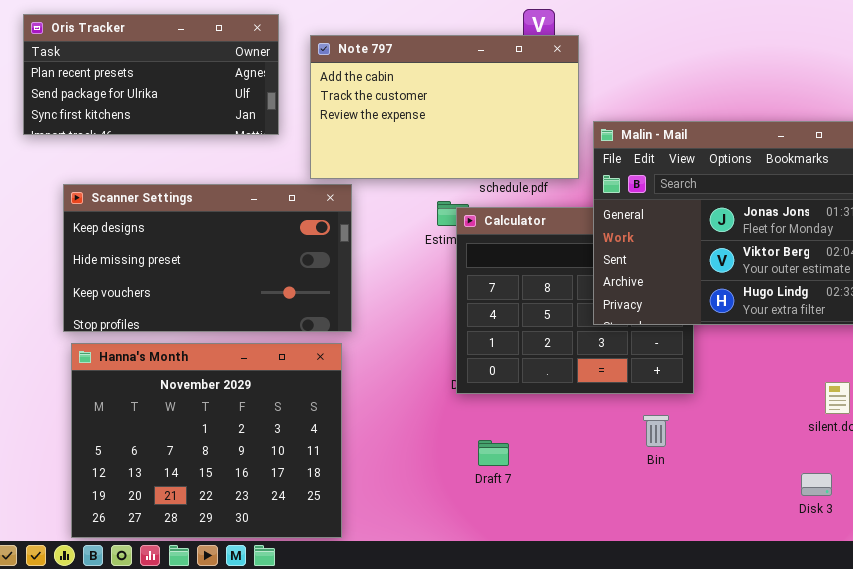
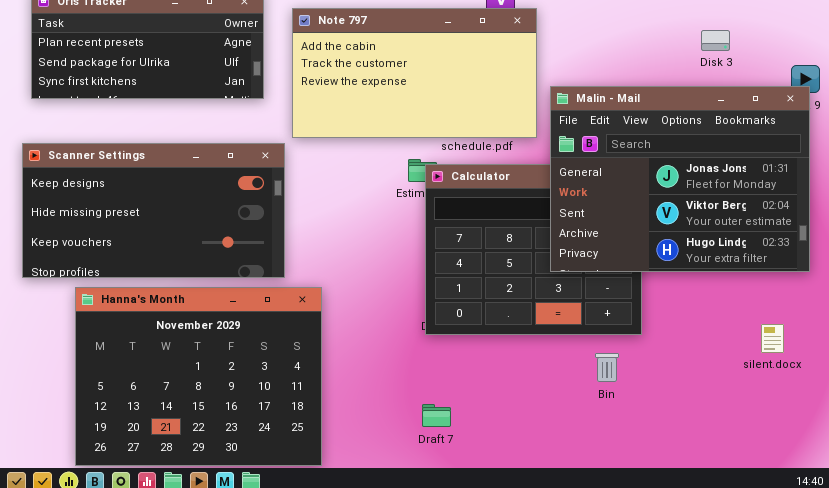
Scanner Settings: [63,184,352,332] -> [22,143,285,278], moved
Draft 7: [478,440,509,466] -> [422,404,451,427], moved
Disk 3: [801,473,832,496] -> [701,30,730,51], moved

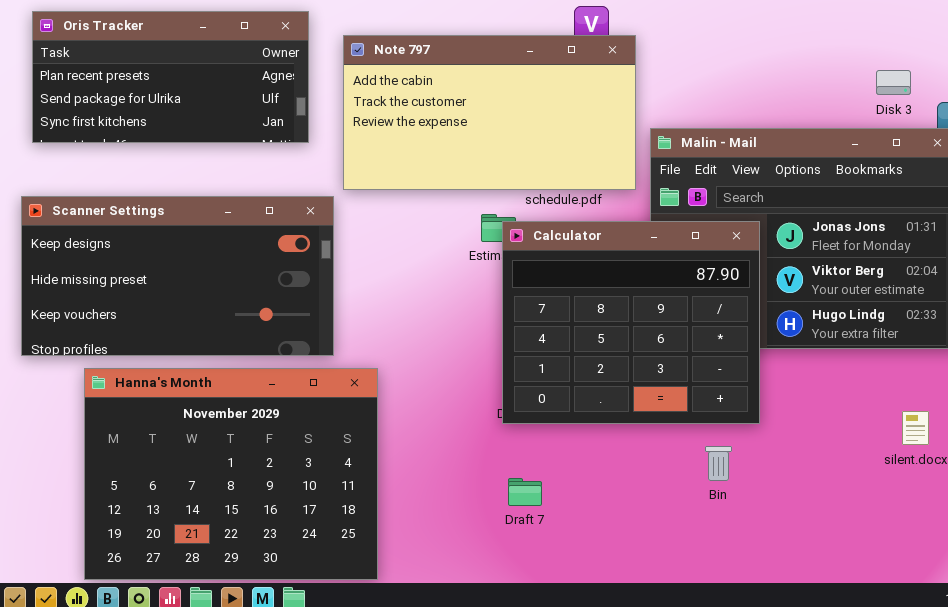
Disk 3: [701,30,730,51] -> [876,70,911,95], moved
Calculator: [425,164,642,335] -> [502,221,760,424], raised
Draft 7: [422,404,451,427] -> [508,478,542,506], moved

